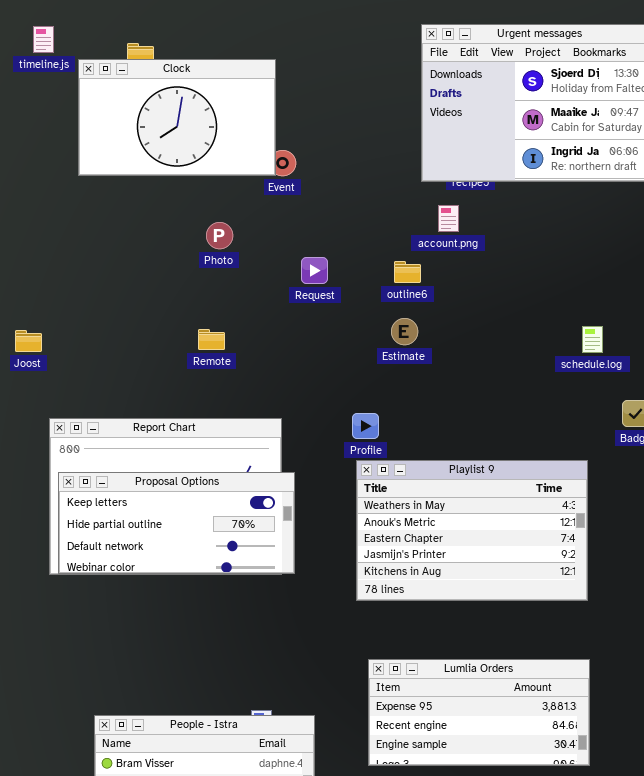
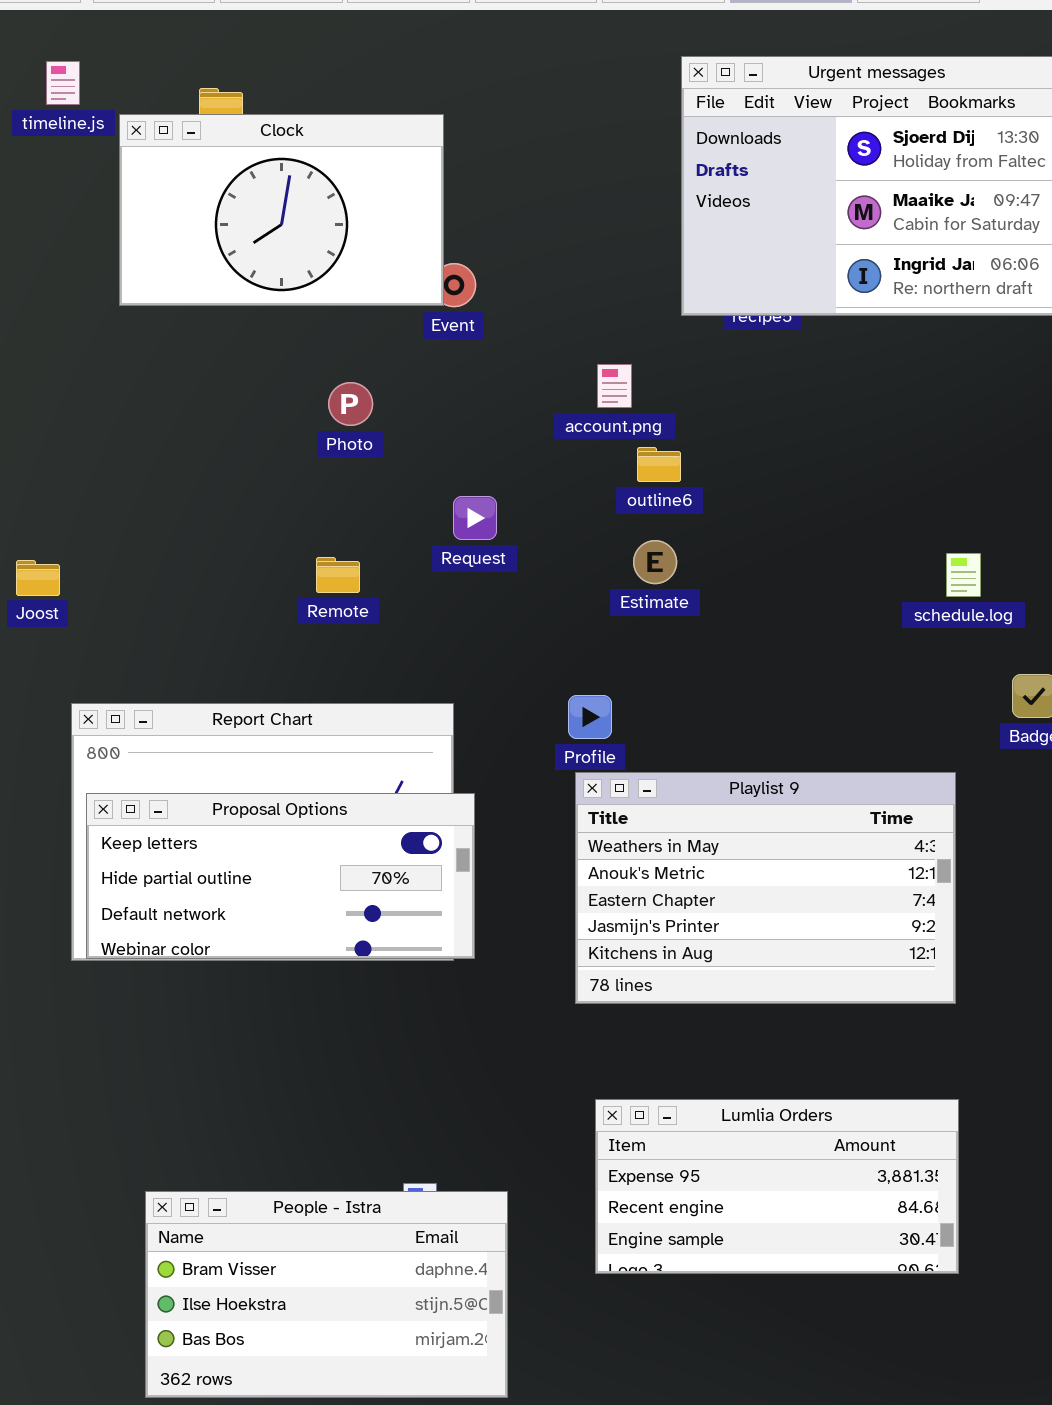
account.png: [438,205,459,232] -> [597,364,632,408], moved
Request: [301,257,328,284] -> [453,496,497,540], moved

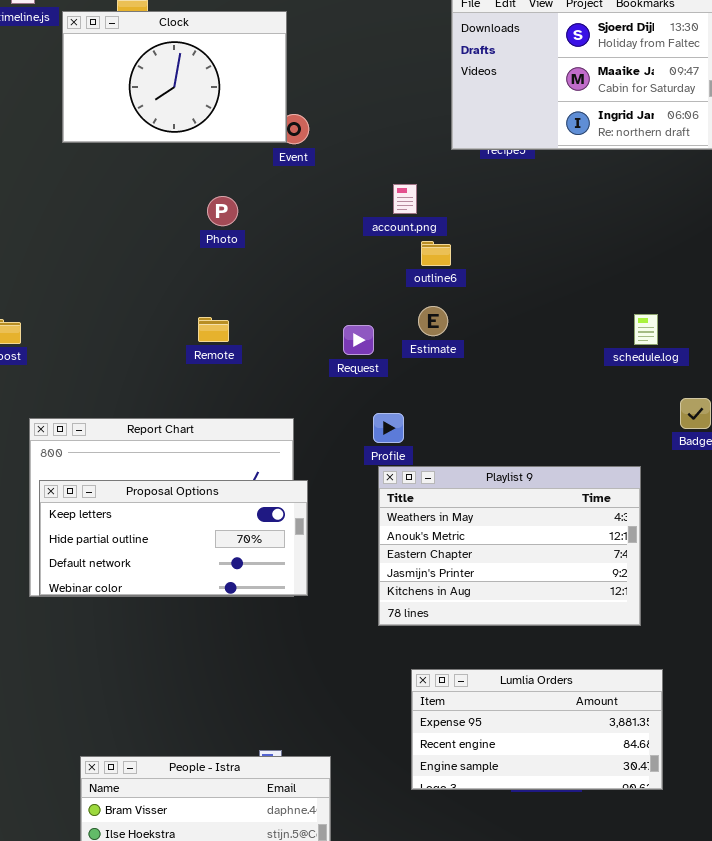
Request: [453,496,497,540] -> [343,325,374,355], moved
Lumlia Orders: [595,1099,959,1274] -> [411,669,663,790], moved

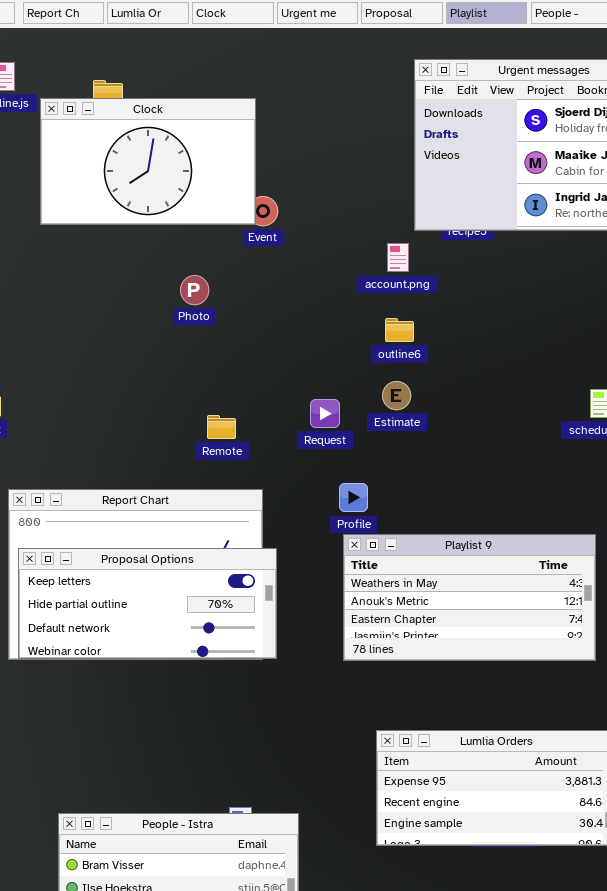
account.png: [393,184,417,214] -> [387,243,409,272], moved
Remote: [198,317,229,342] -> [207,415,236,439], moved
Playlist 9: [378,466,641,626] -> [343,534,596,661], resized

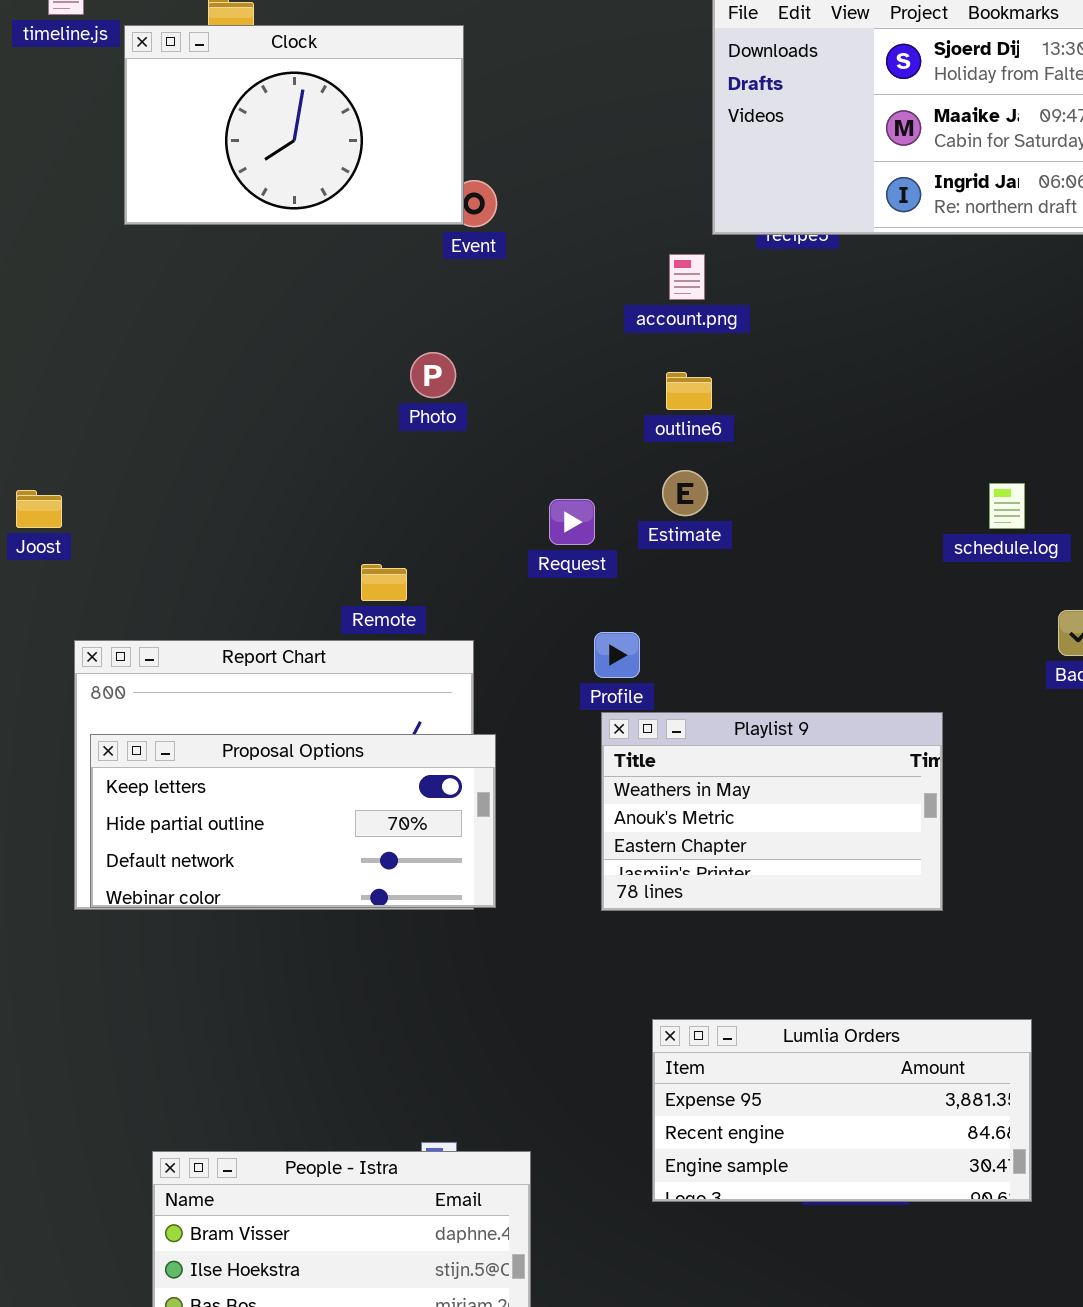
Photo: [180,275,209,305] -> [410,352,456,398], moved
Remote: [207,415,236,439] -> [361,564,407,601], moved
Playlist 9: [343,534,596,661] -> [601,712,943,911], resized

